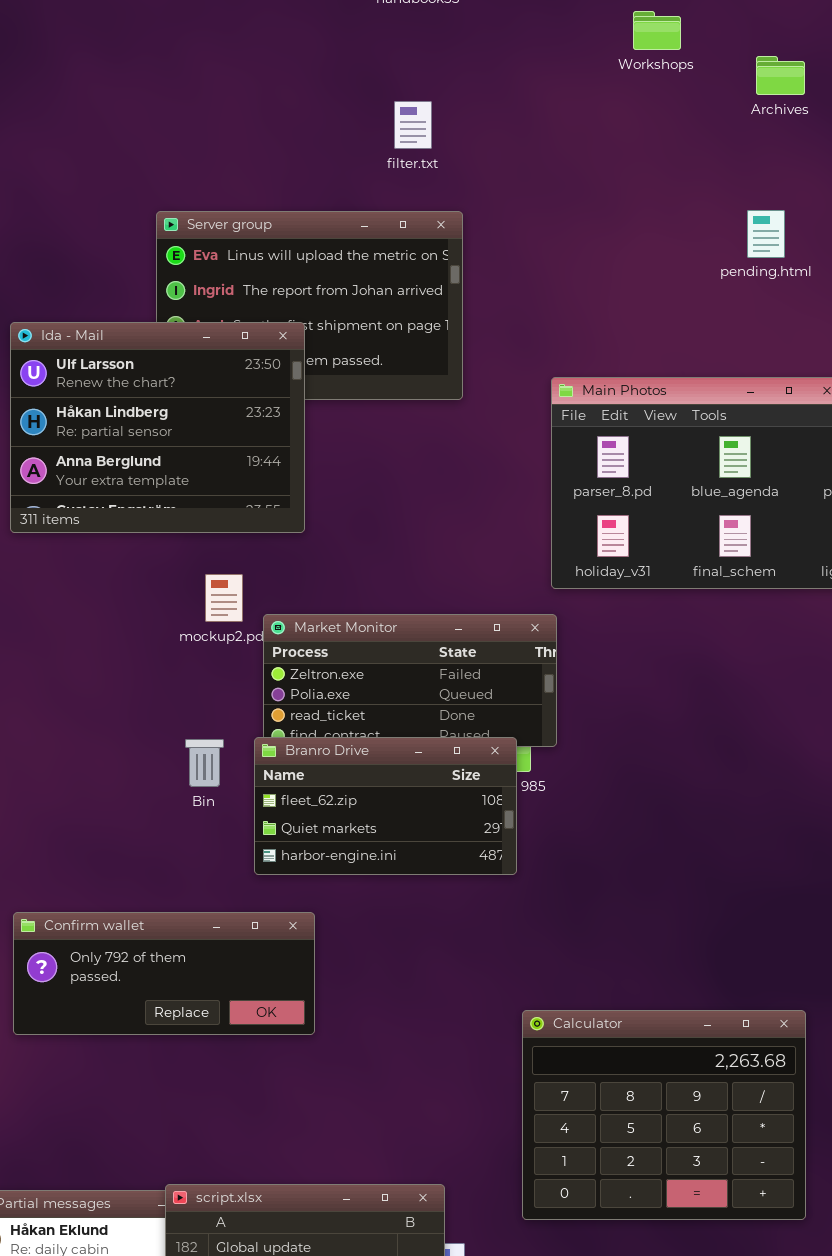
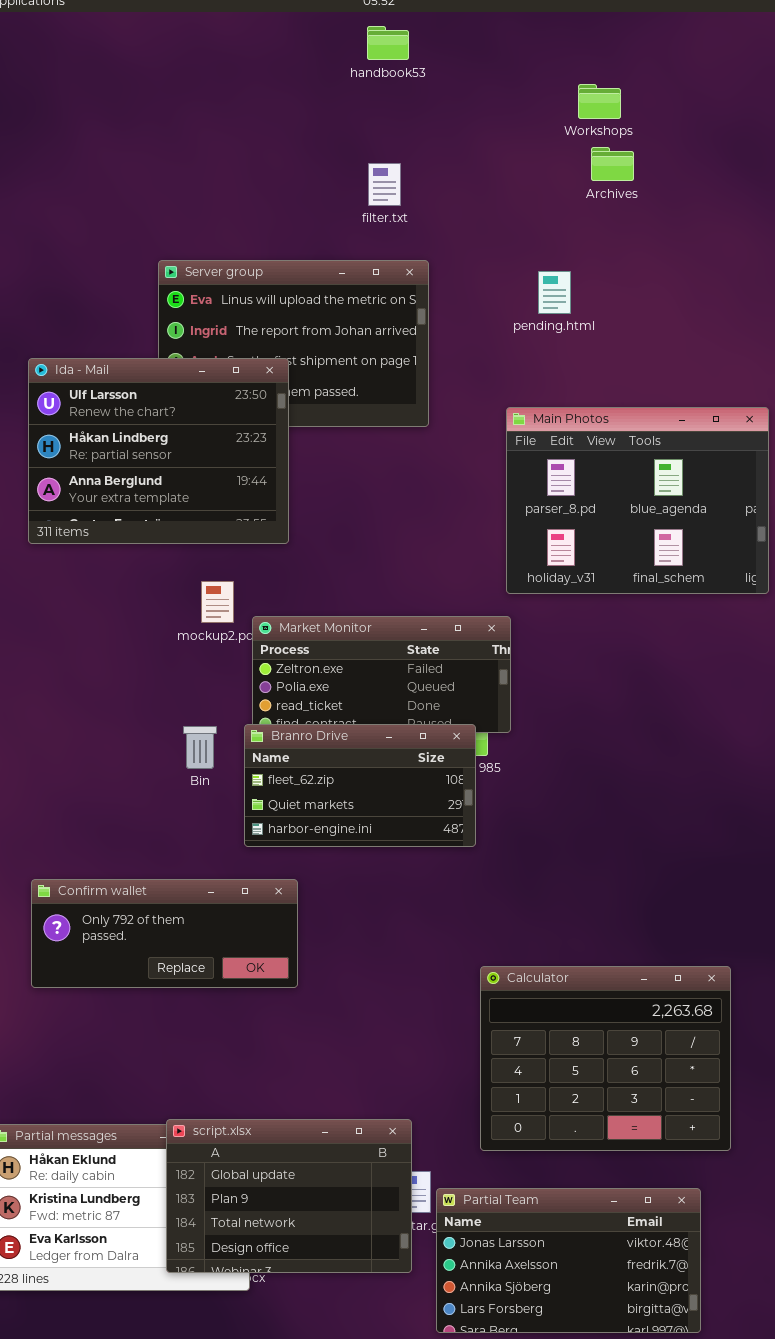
Archives: [756,56,805,95] -> [591,147,634,181], moved
pending.html: [747,210,785,258] -> [538,271,571,314], moved

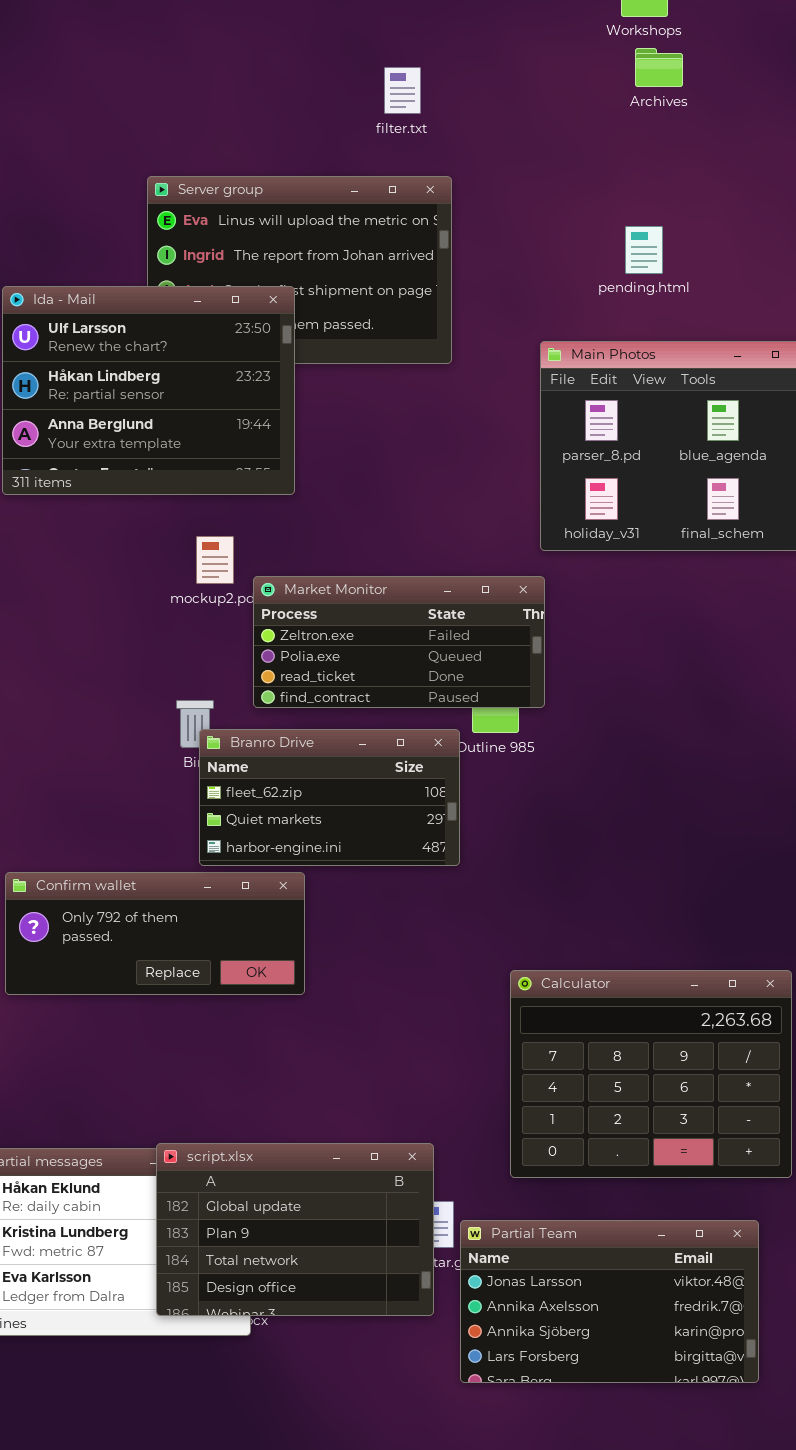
pending.html: [538,271,571,314] -> [625,226,663,274], moved
Branro Drive: [244,724,476,847] -> [199,729,460,866], moved

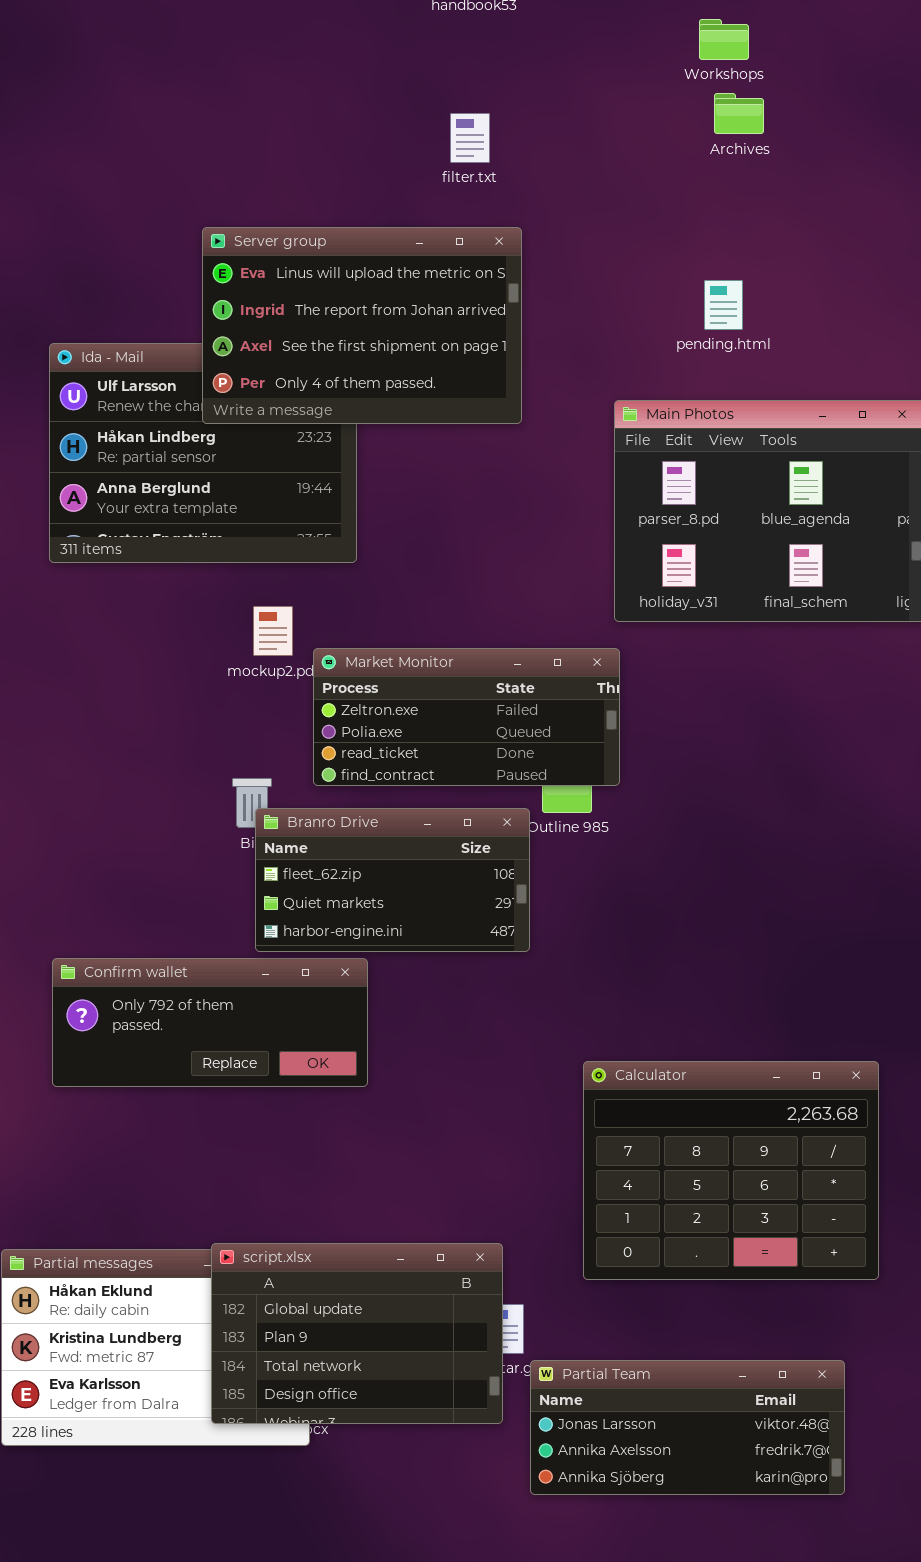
Server group: [147,176,452,364] -> [202,227,522,424], raised
Partial Team: [460,1220,759,1383] -> [530,1360,845,1495], resized

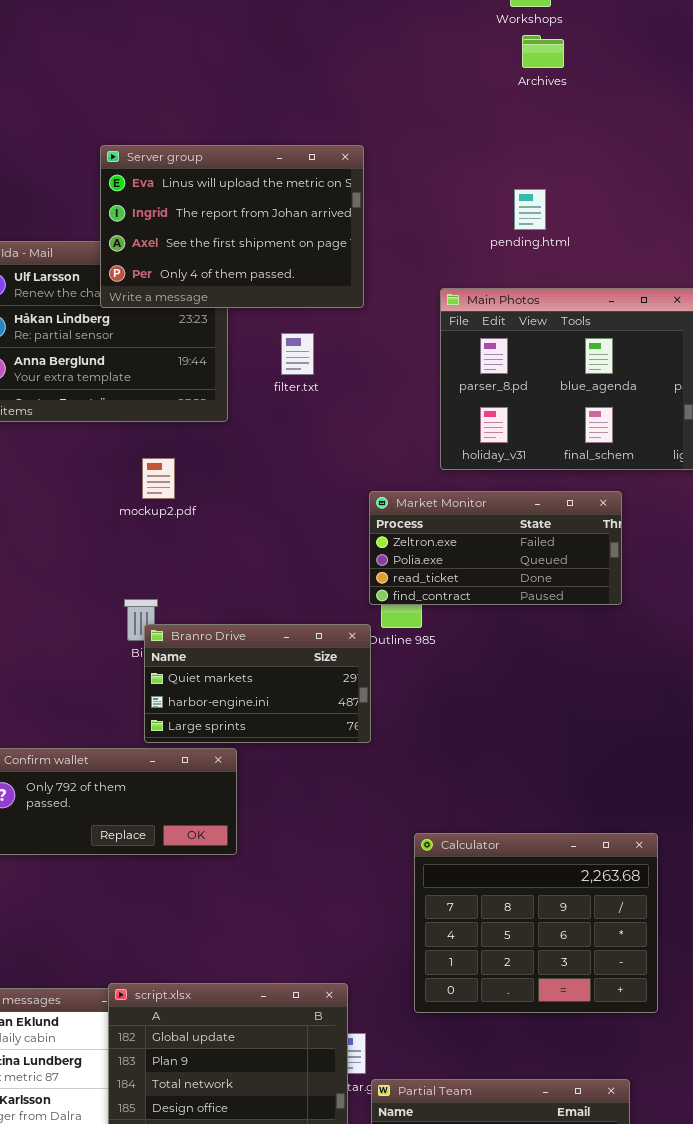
filter.txt: [450,113,490,163] -> [281,333,314,375], moved
Market Monitor: [313,648,620,786] -> [369,491,622,605], moved
Branro Drive: [255,808,530,952] -> [144,624,371,743], scrolled down 1 row

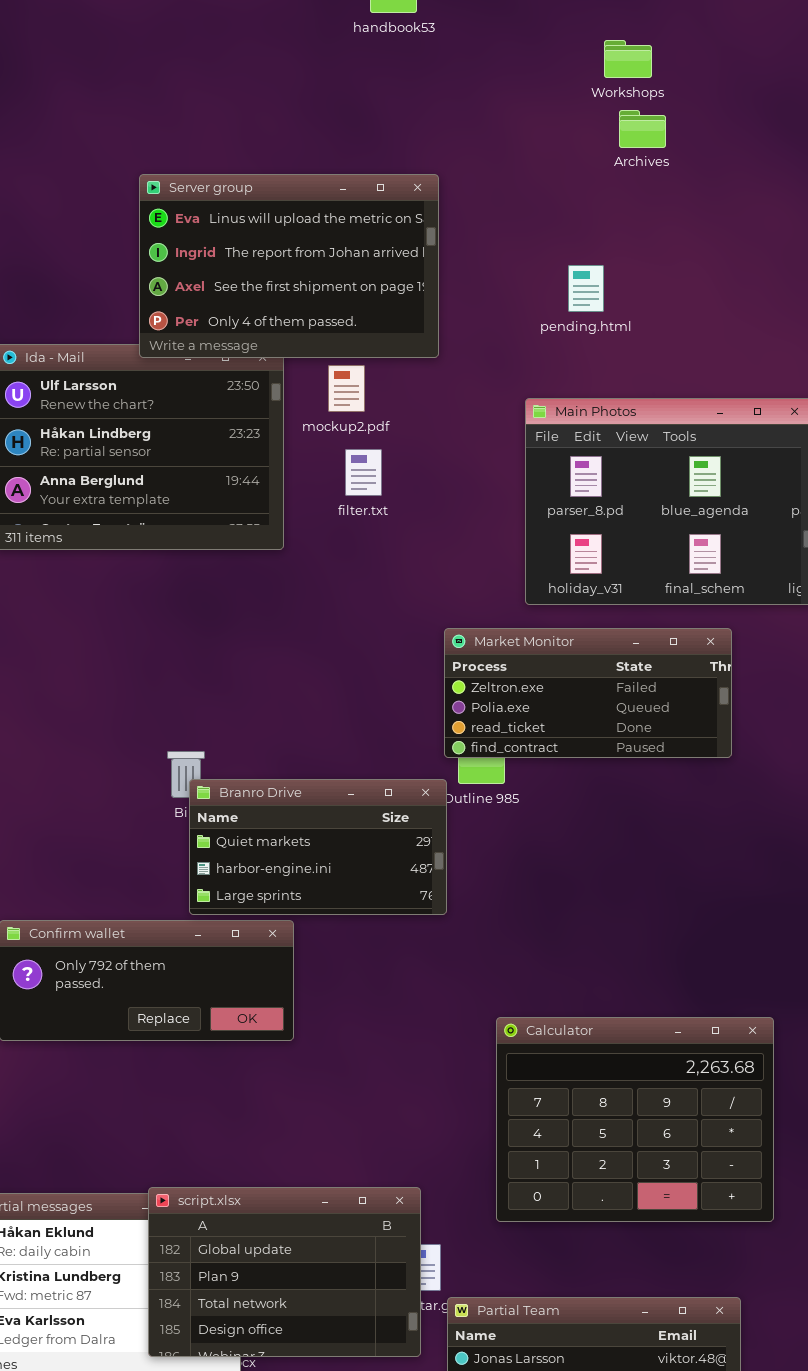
Server group: [100,145,364,308] -> [139,174,439,358], moved
pending.html: [514,189,546,230] -> [568,265,604,312], moved
mockup2.pdf: [142,458,175,499] -> [328,365,365,412], moved

